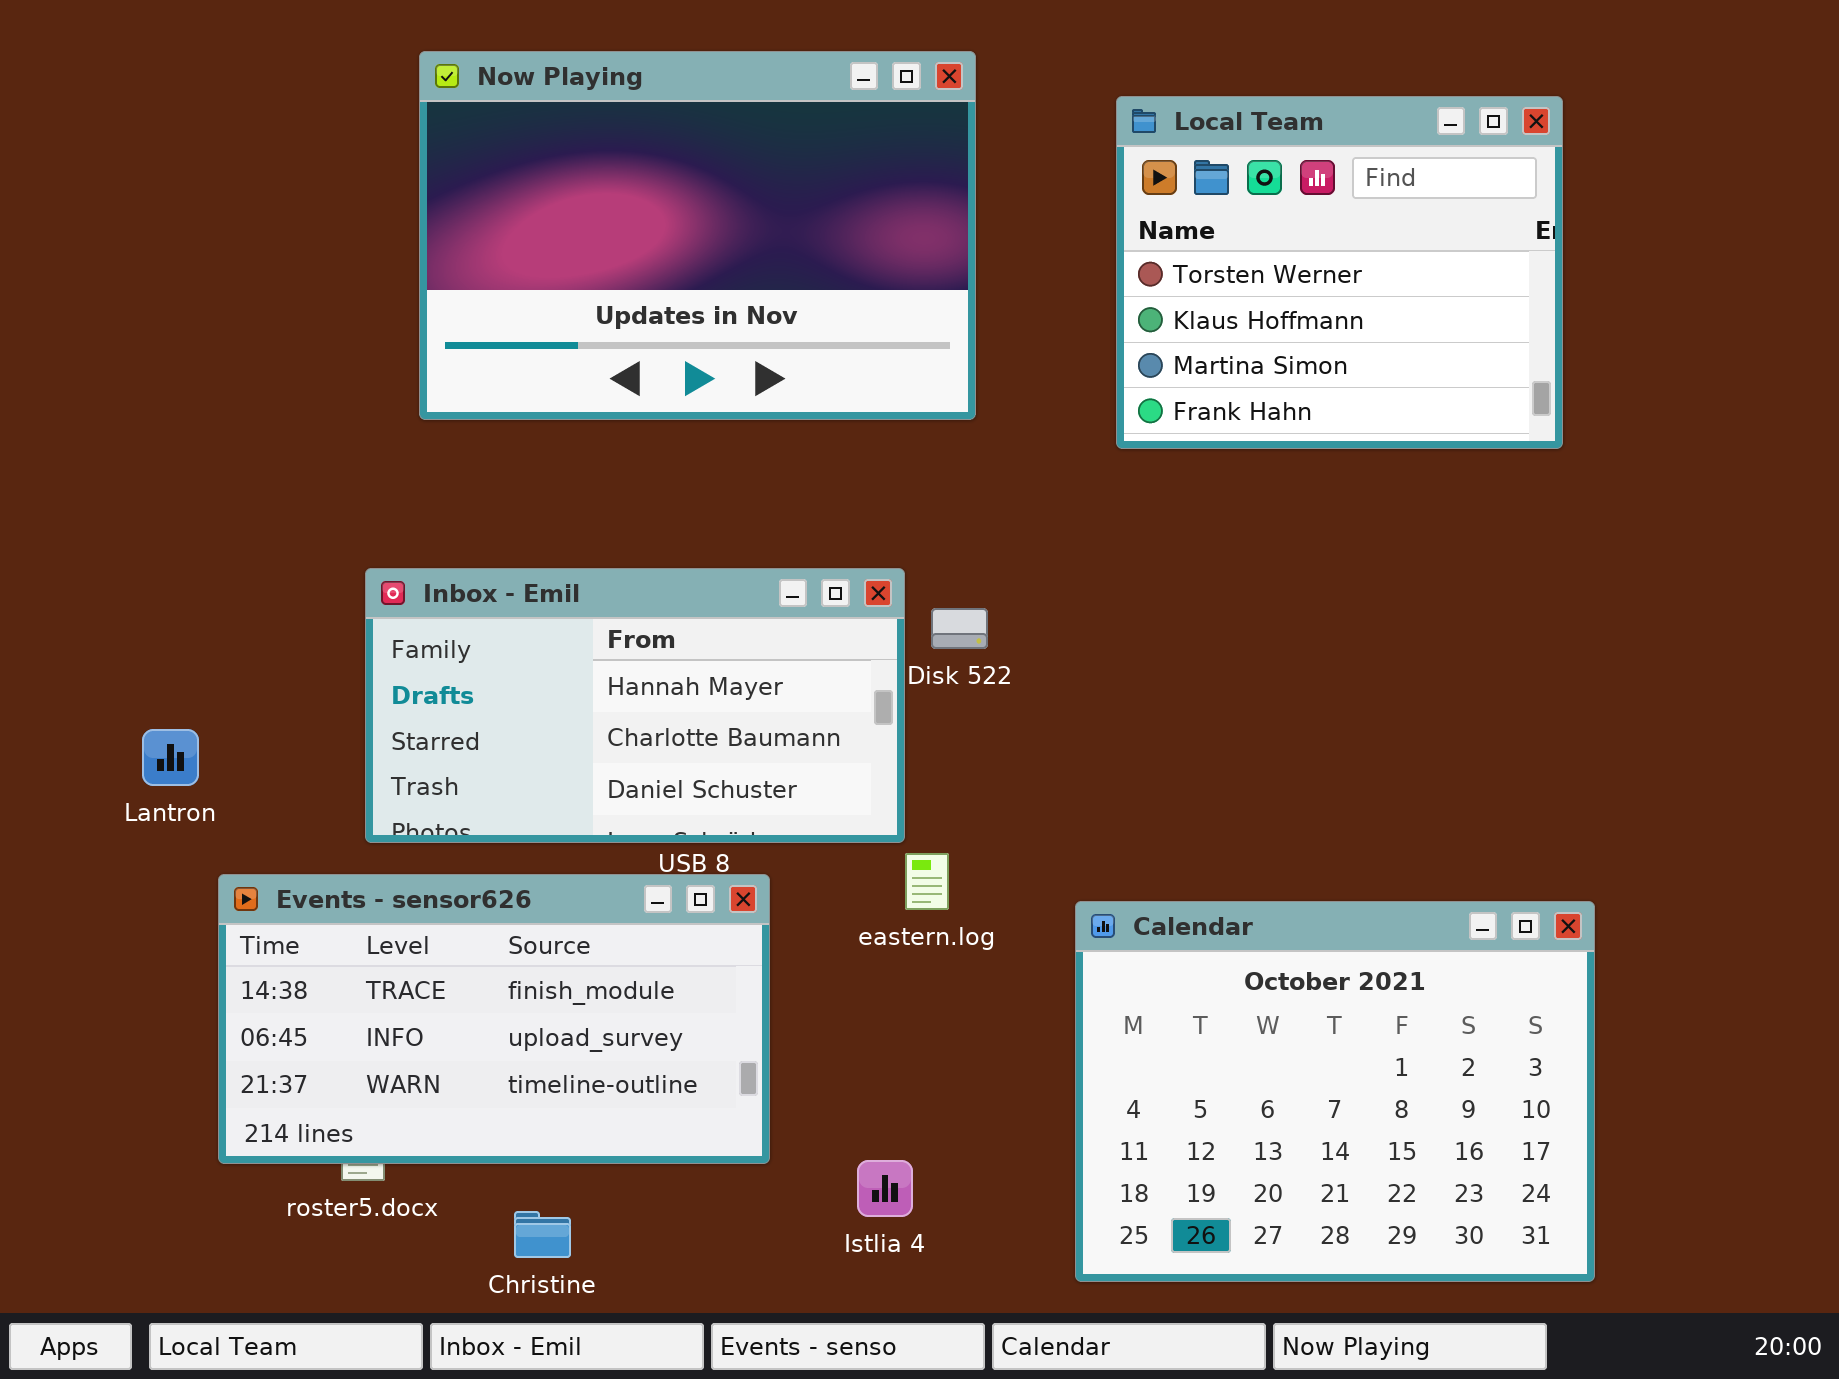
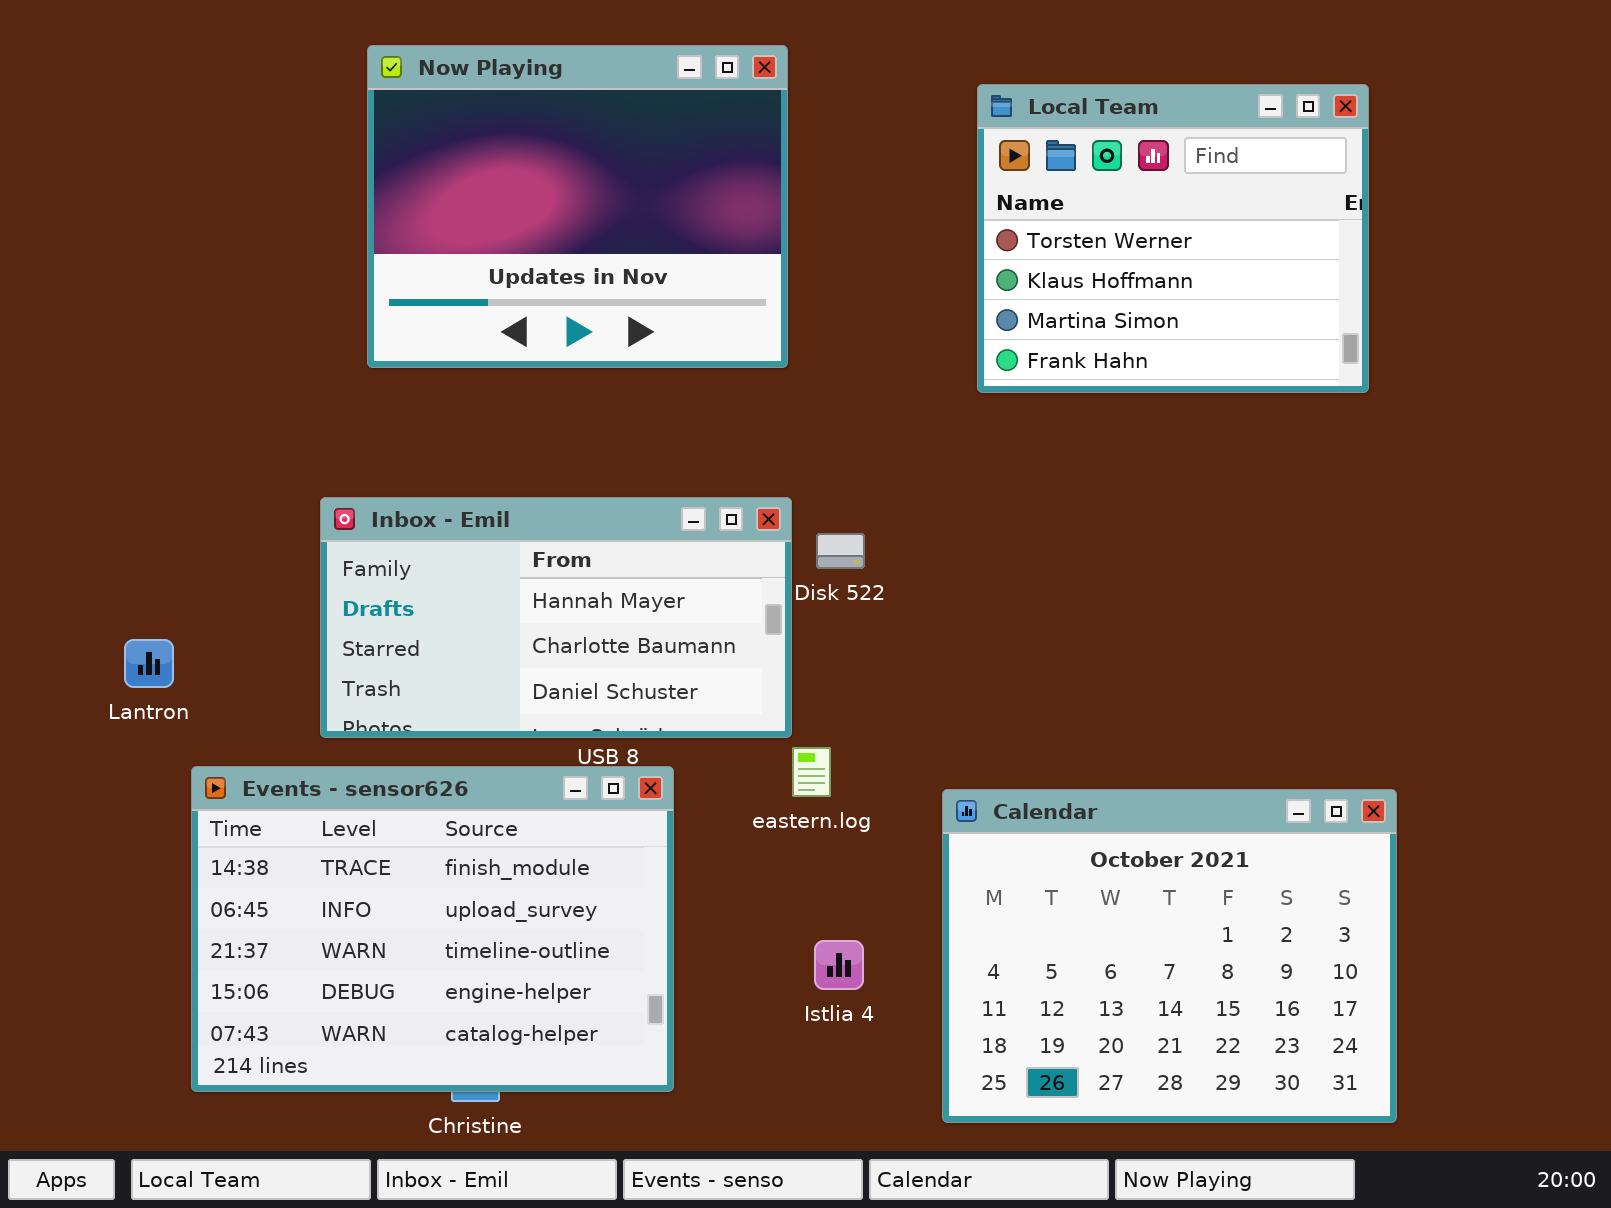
Now Playing: [419,51,976,420] -> [367,45,788,368], resized
Events - sensor626: [218,874,770,1164] -> [191,766,674,1092], resized
Istlia 4: [857,1160,913,1217] -> [814,940,864,990], moved

